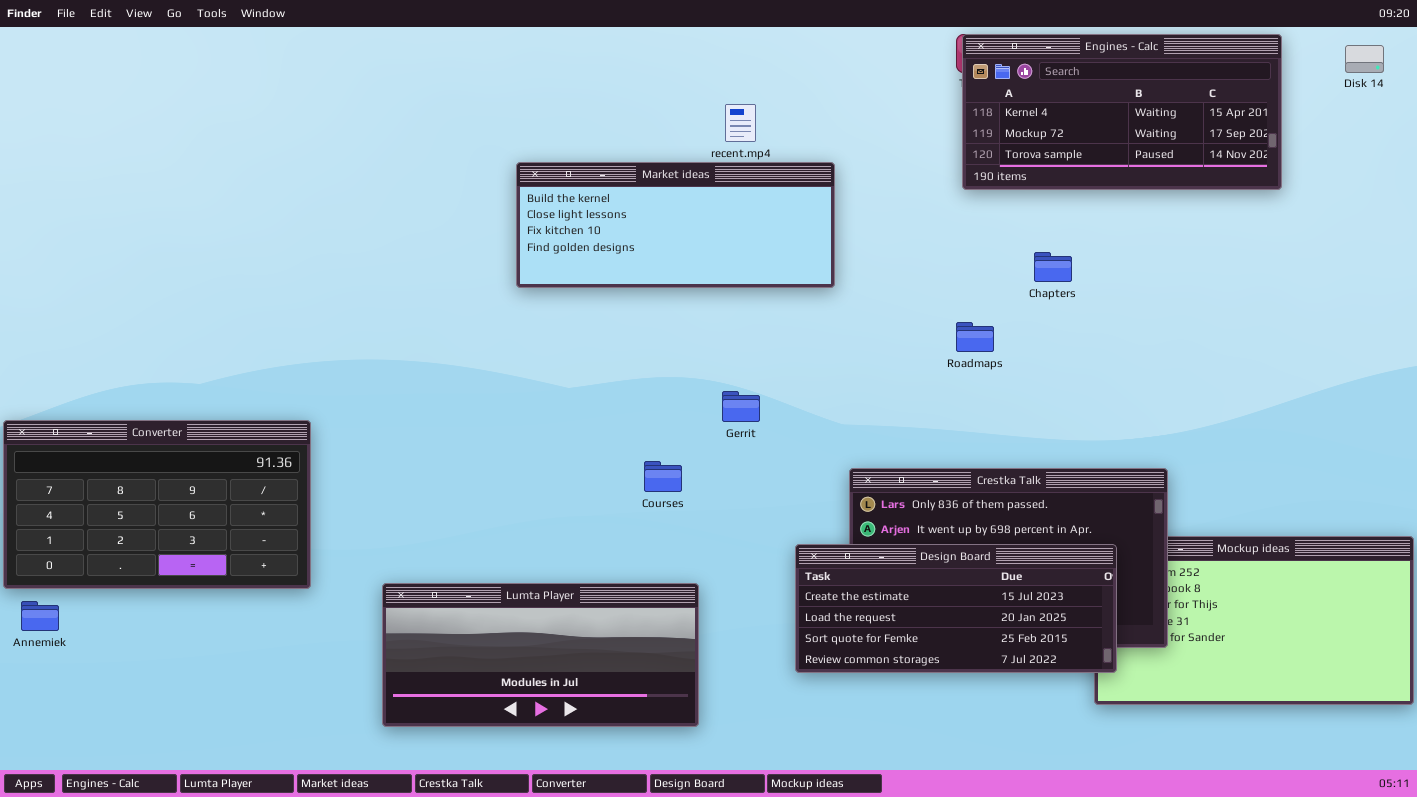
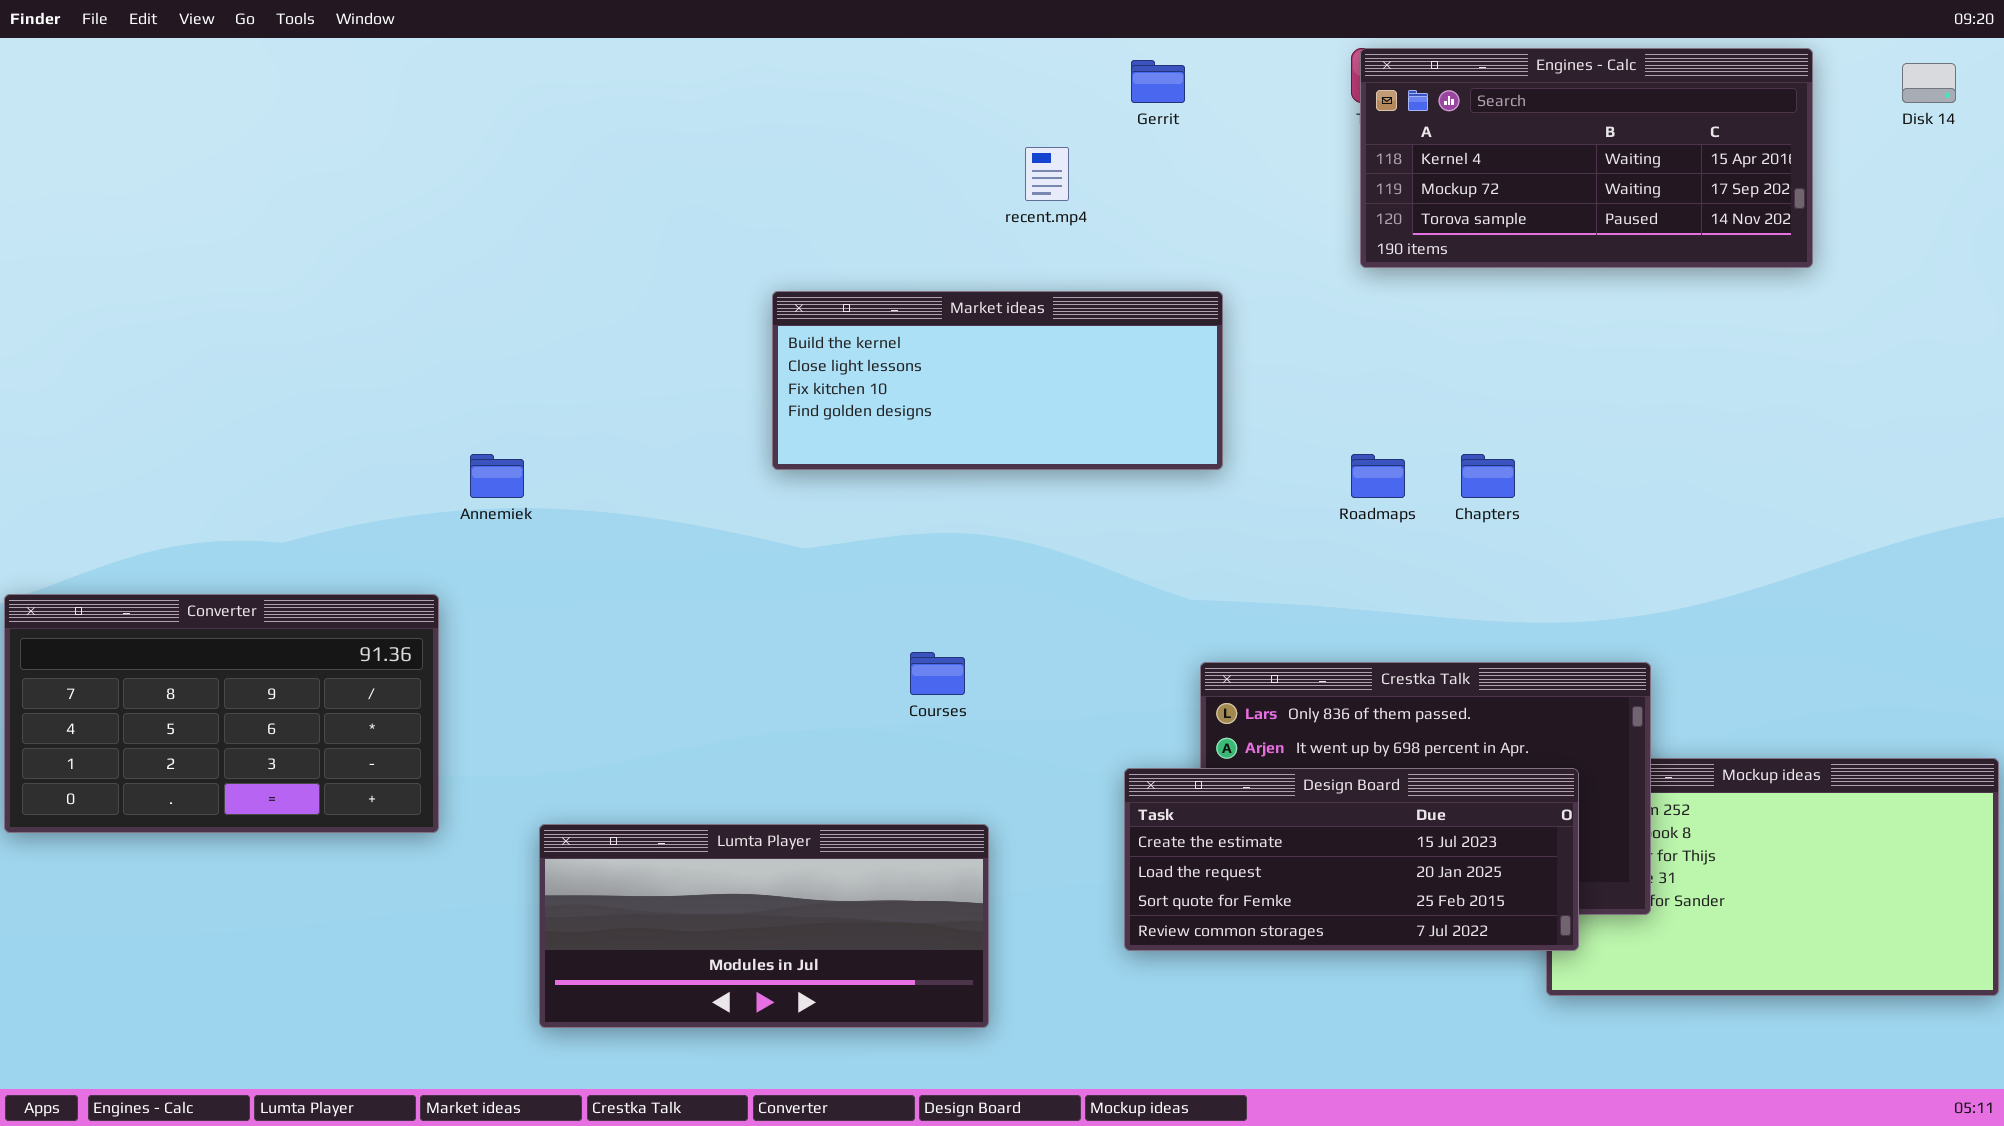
Market ideas: [516,162,835,288] -> [772,291,1223,470], moved
Chapters: [1034,252,1072,282] -> [1461,454,1515,498], moved
Gerrit: [722,391,760,422] -> [1131,60,1185,103], moved
Annemiek: [21,601,59,631] -> [470,454,524,498], moved

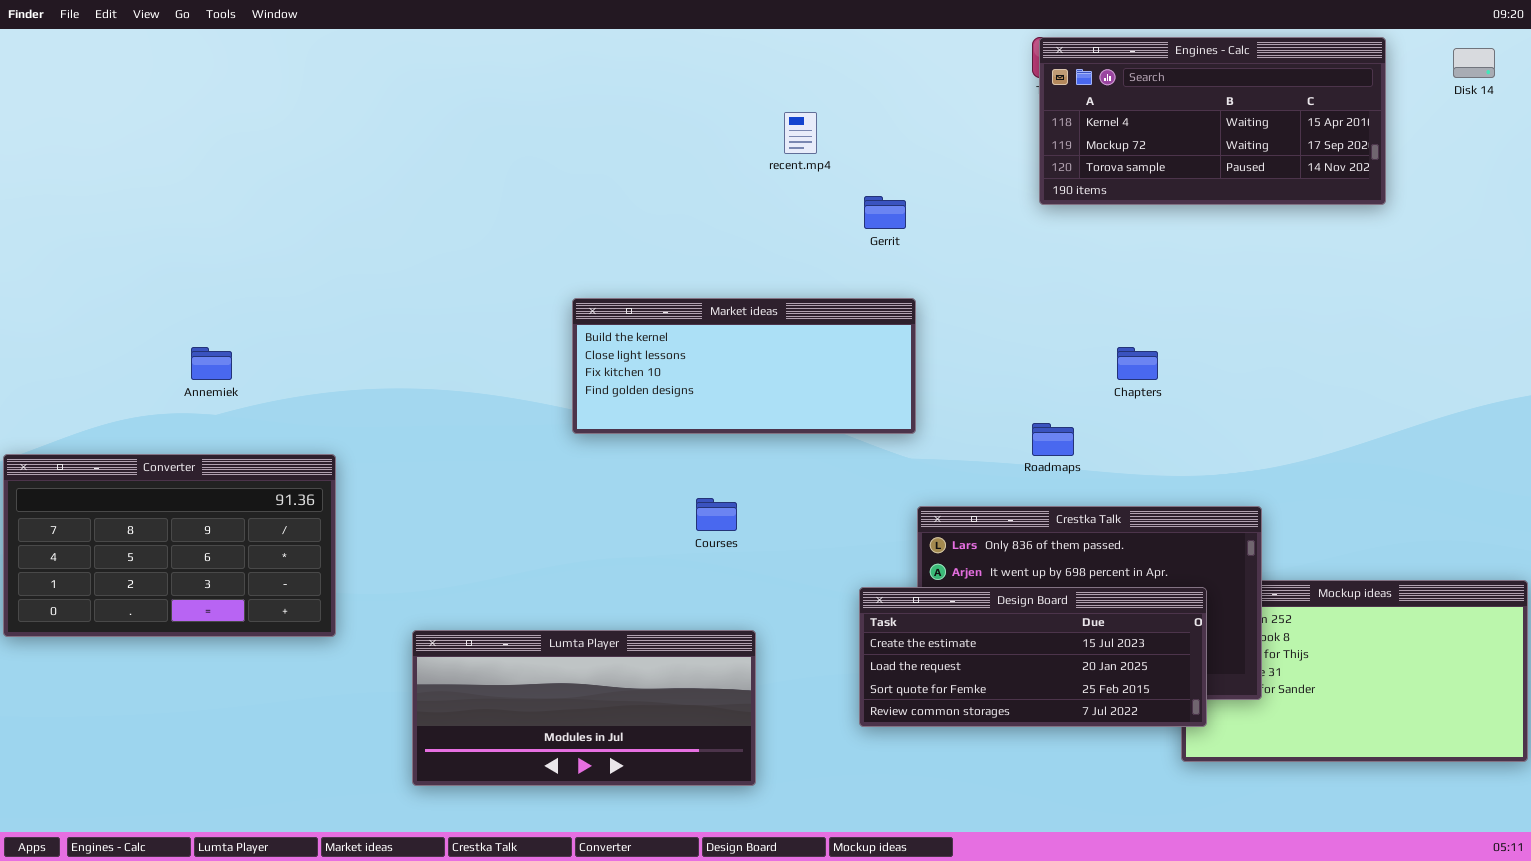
Gerrit: [1131,60,1185,103] -> [864,196,906,229], moved
Market ideas: [772,291,1223,470] -> [572,298,916,434], moved
Annemiek: [470,454,524,498] -> [191,347,232,380], moved
Roadmaps: [1351,454,1405,498] -> [1032,423,1074,456], moved

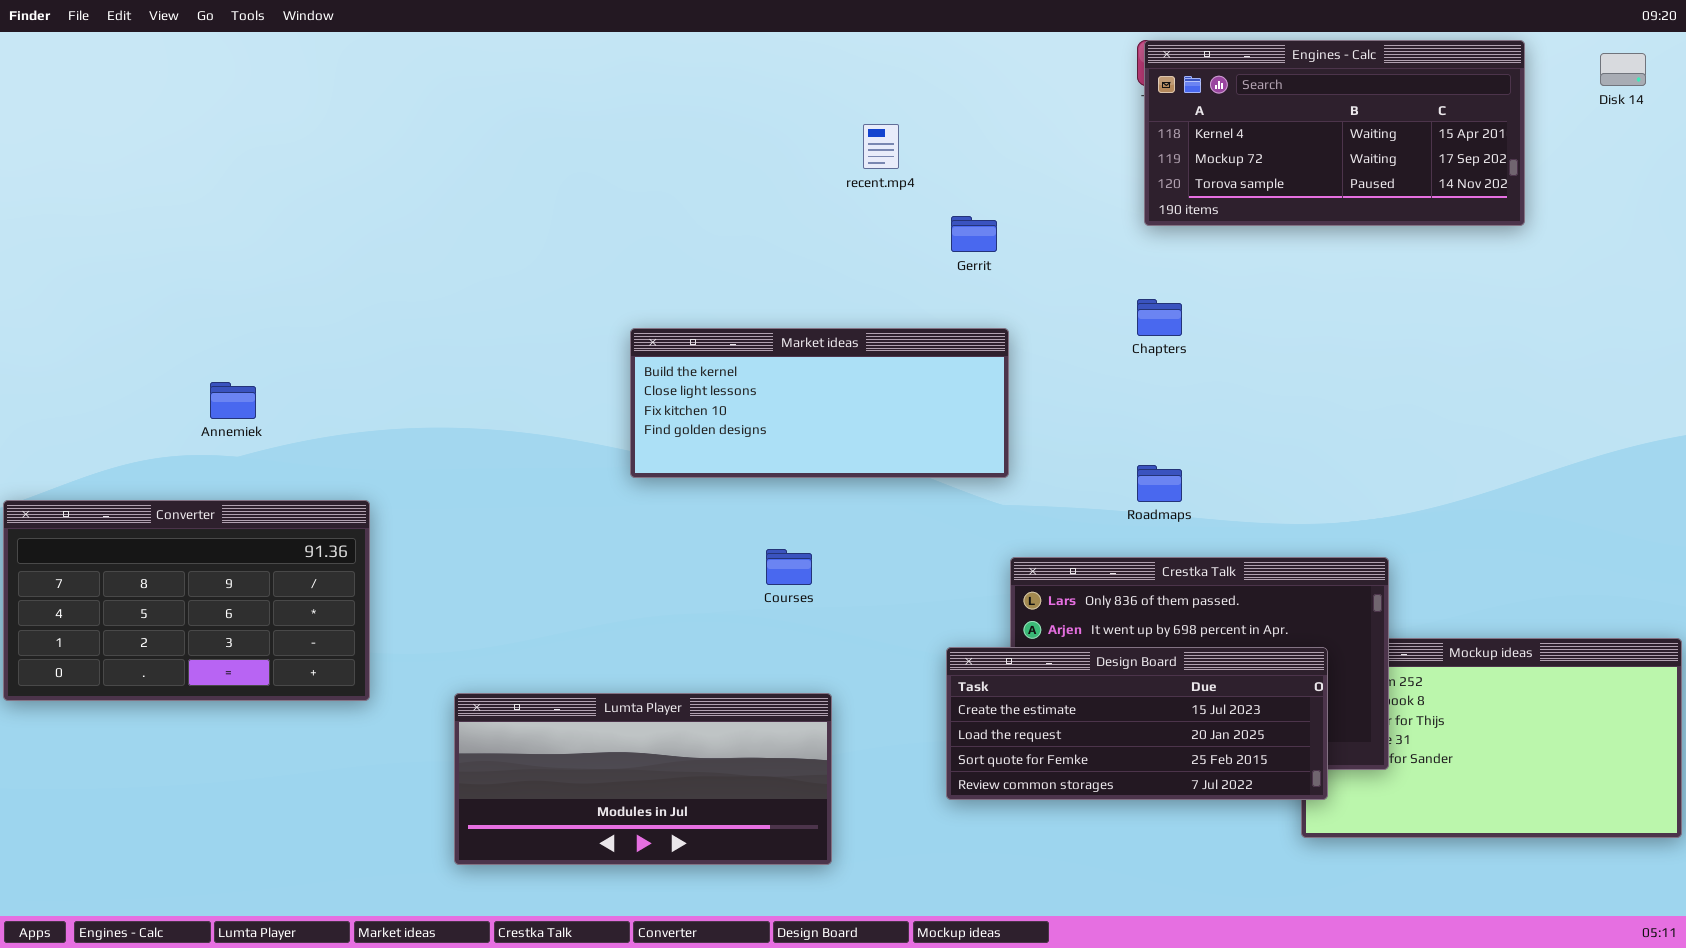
Chapters: [1117,347,1158,380] -> [1137,299,1182,336], moved

